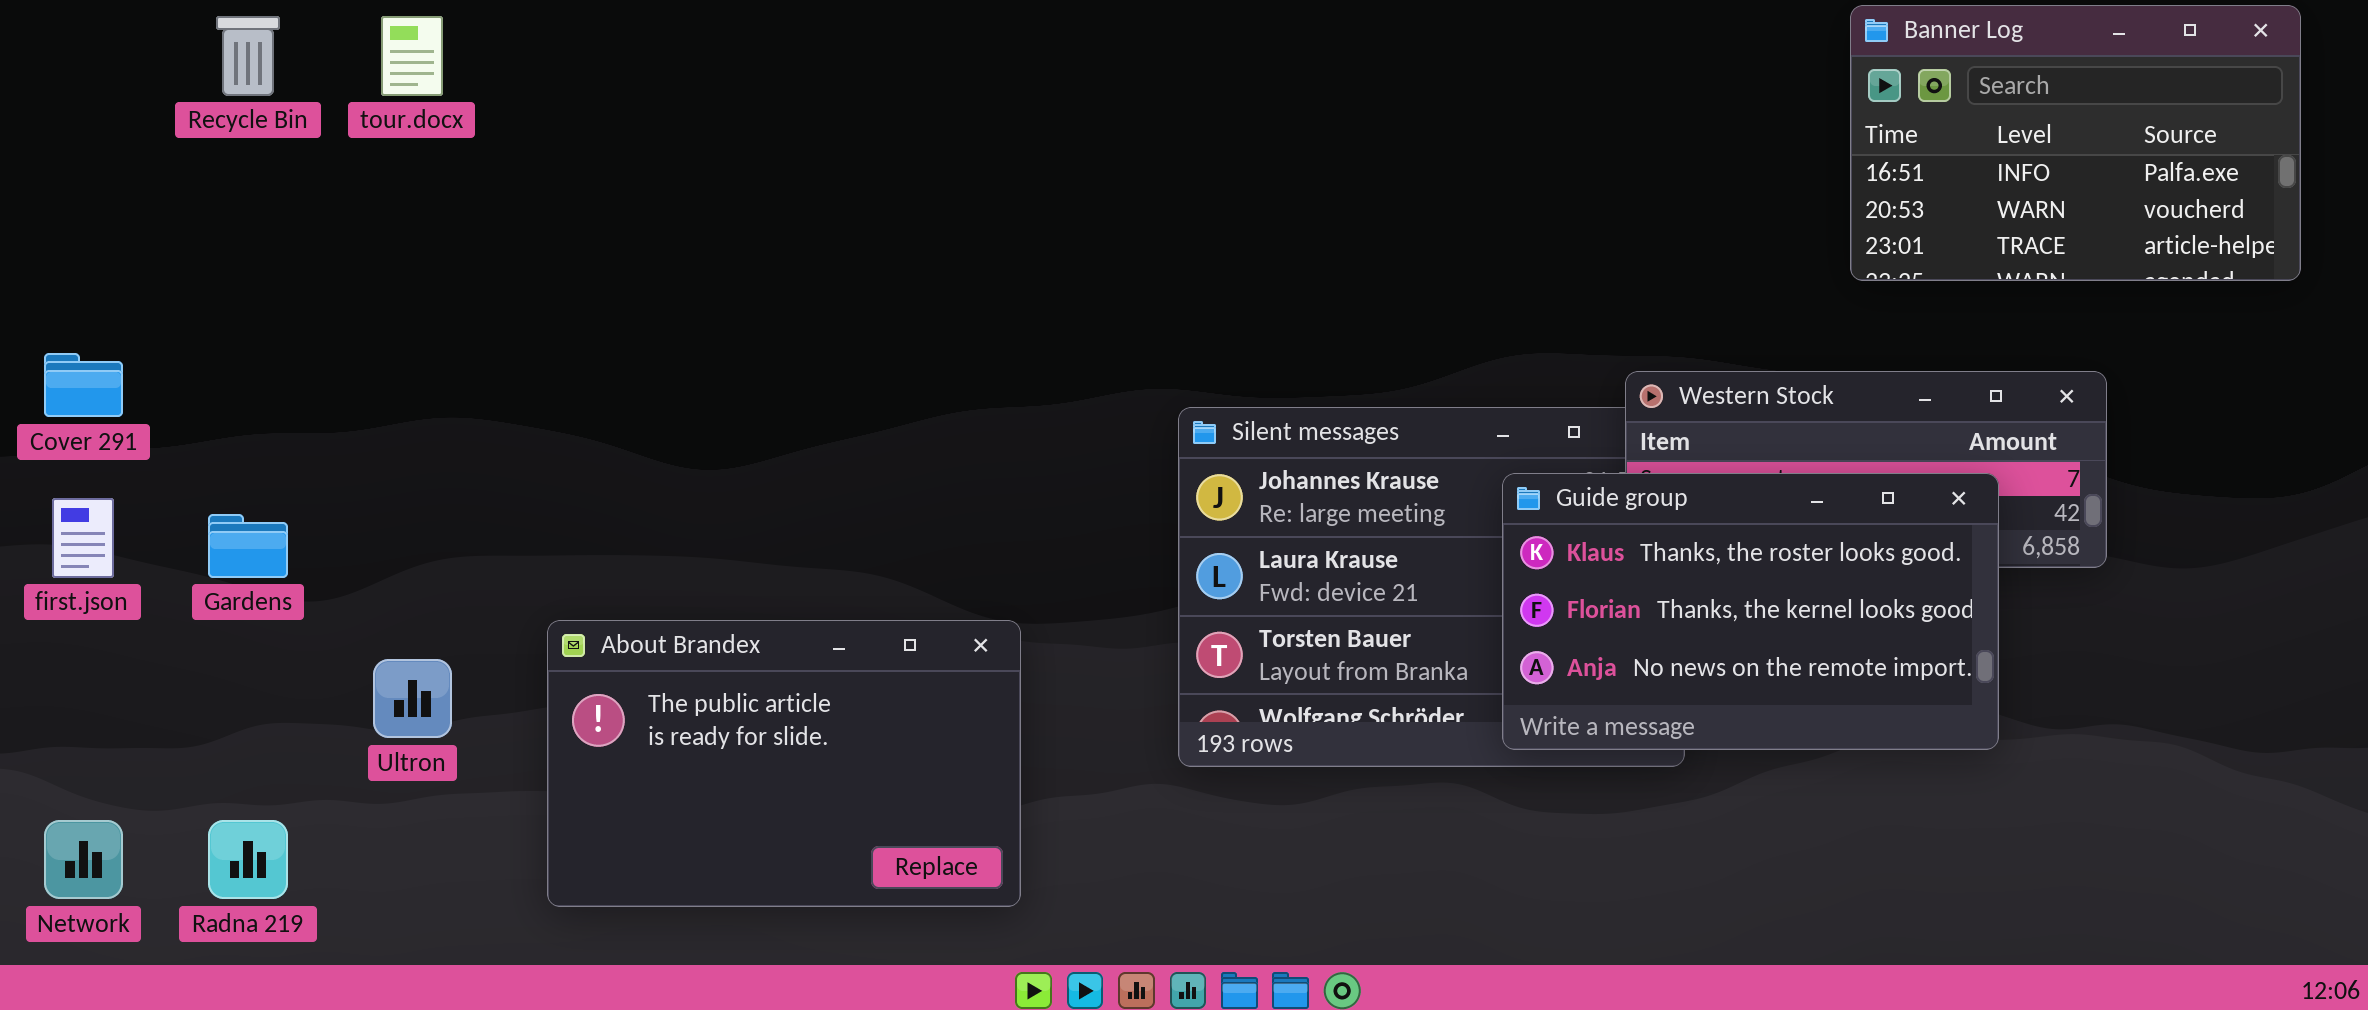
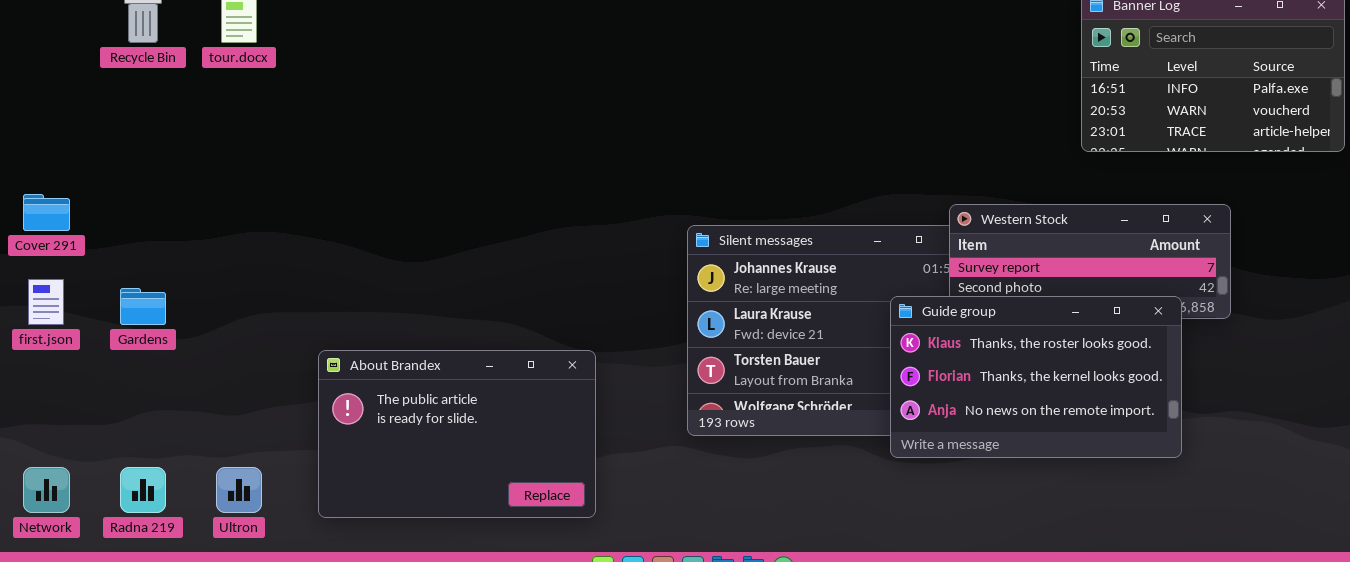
Guide group: [1502,473,1999,750] -> [890,296,1182,458], moved
Ultron: [373,659,452,738] -> [216,467,262,513], moved

